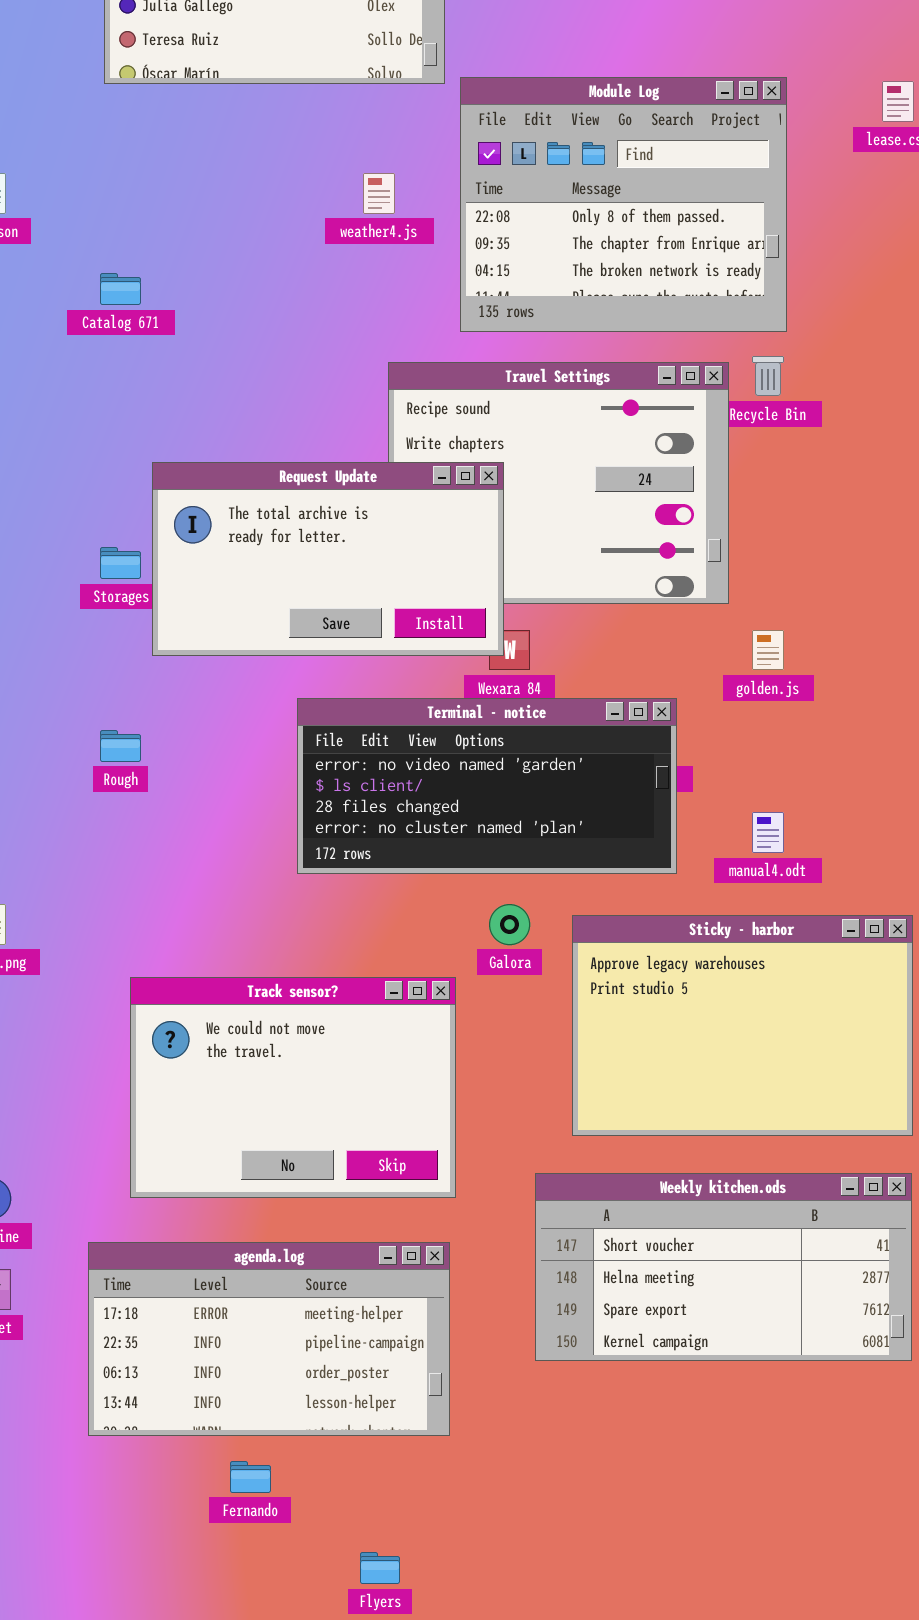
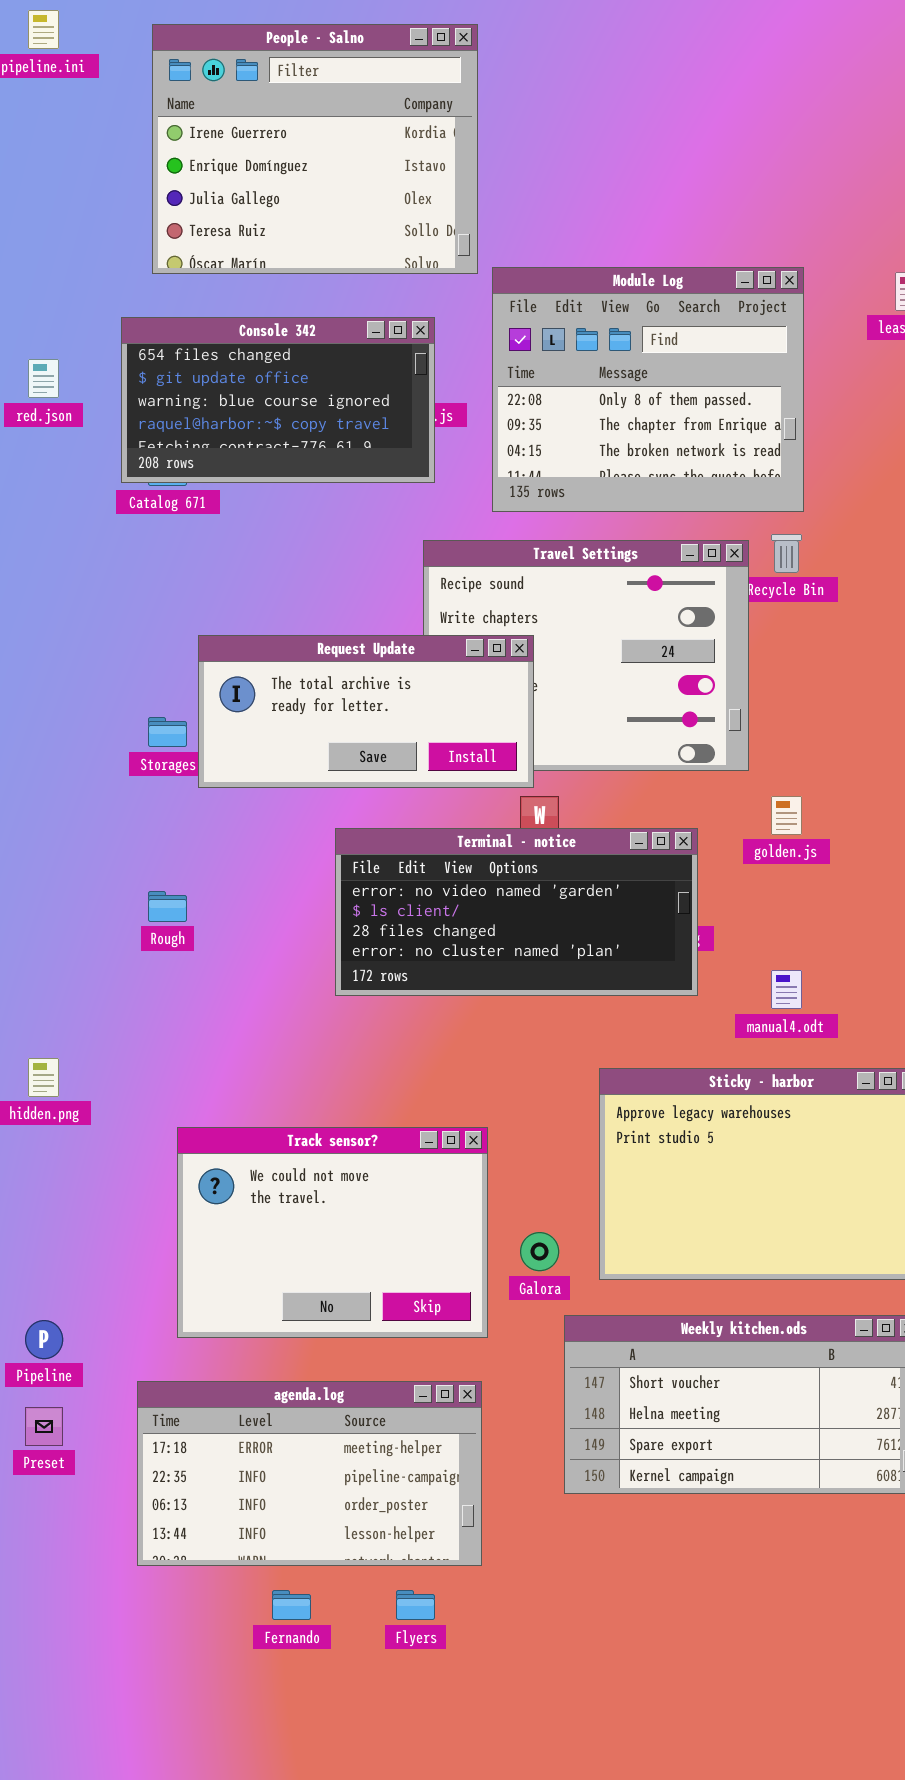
Console 342: none -> [121,317,435,483], opened
Request Update: [152,462,504,656] -> [198,635,534,788], resized
Terminal - notice: [297,698,677,874] -> [335,828,698,996], moved
Galora: [489,904,530,945] -> [520,1232,559,1271], moved
Flyers: [360,1552,400,1584] -> [396,1590,435,1620], moved

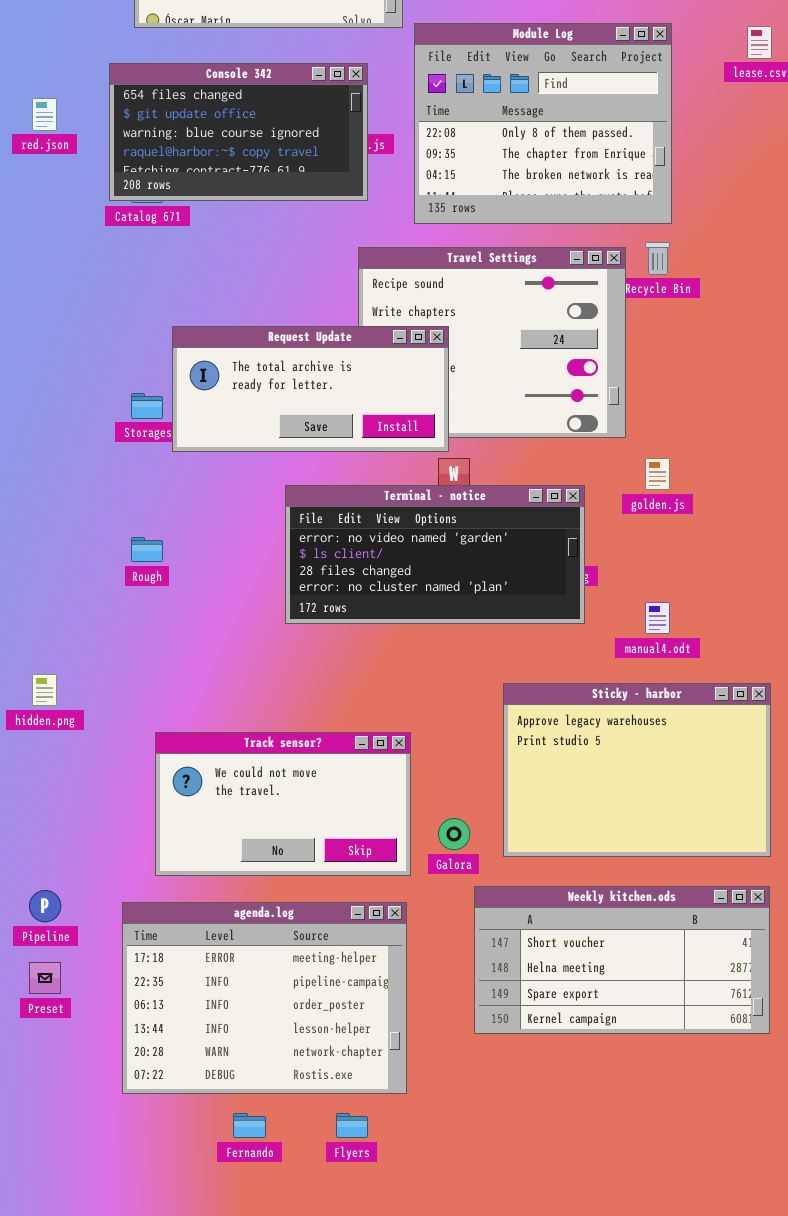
Track sensor?: [177,1127,488,1338] -> [155,732,411,876], resized
agenda.log: [137,1381,482,1566] -> [122,902,407,1094], resized

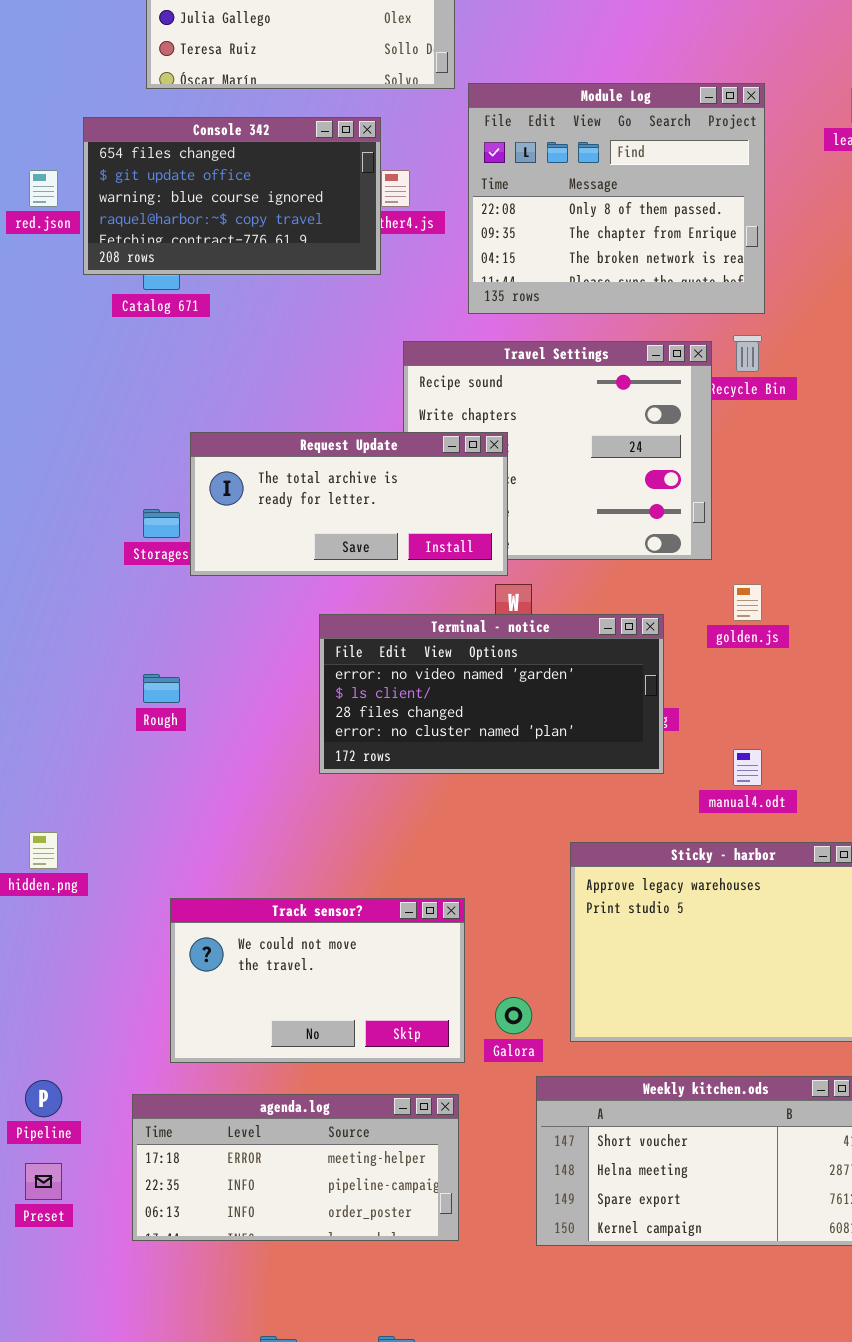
Console 342: [109,63,368,201] -> [83,117,381,275], moved
agenda.log: [122,902,407,1094] -> [132,1094,459,1241], resized

